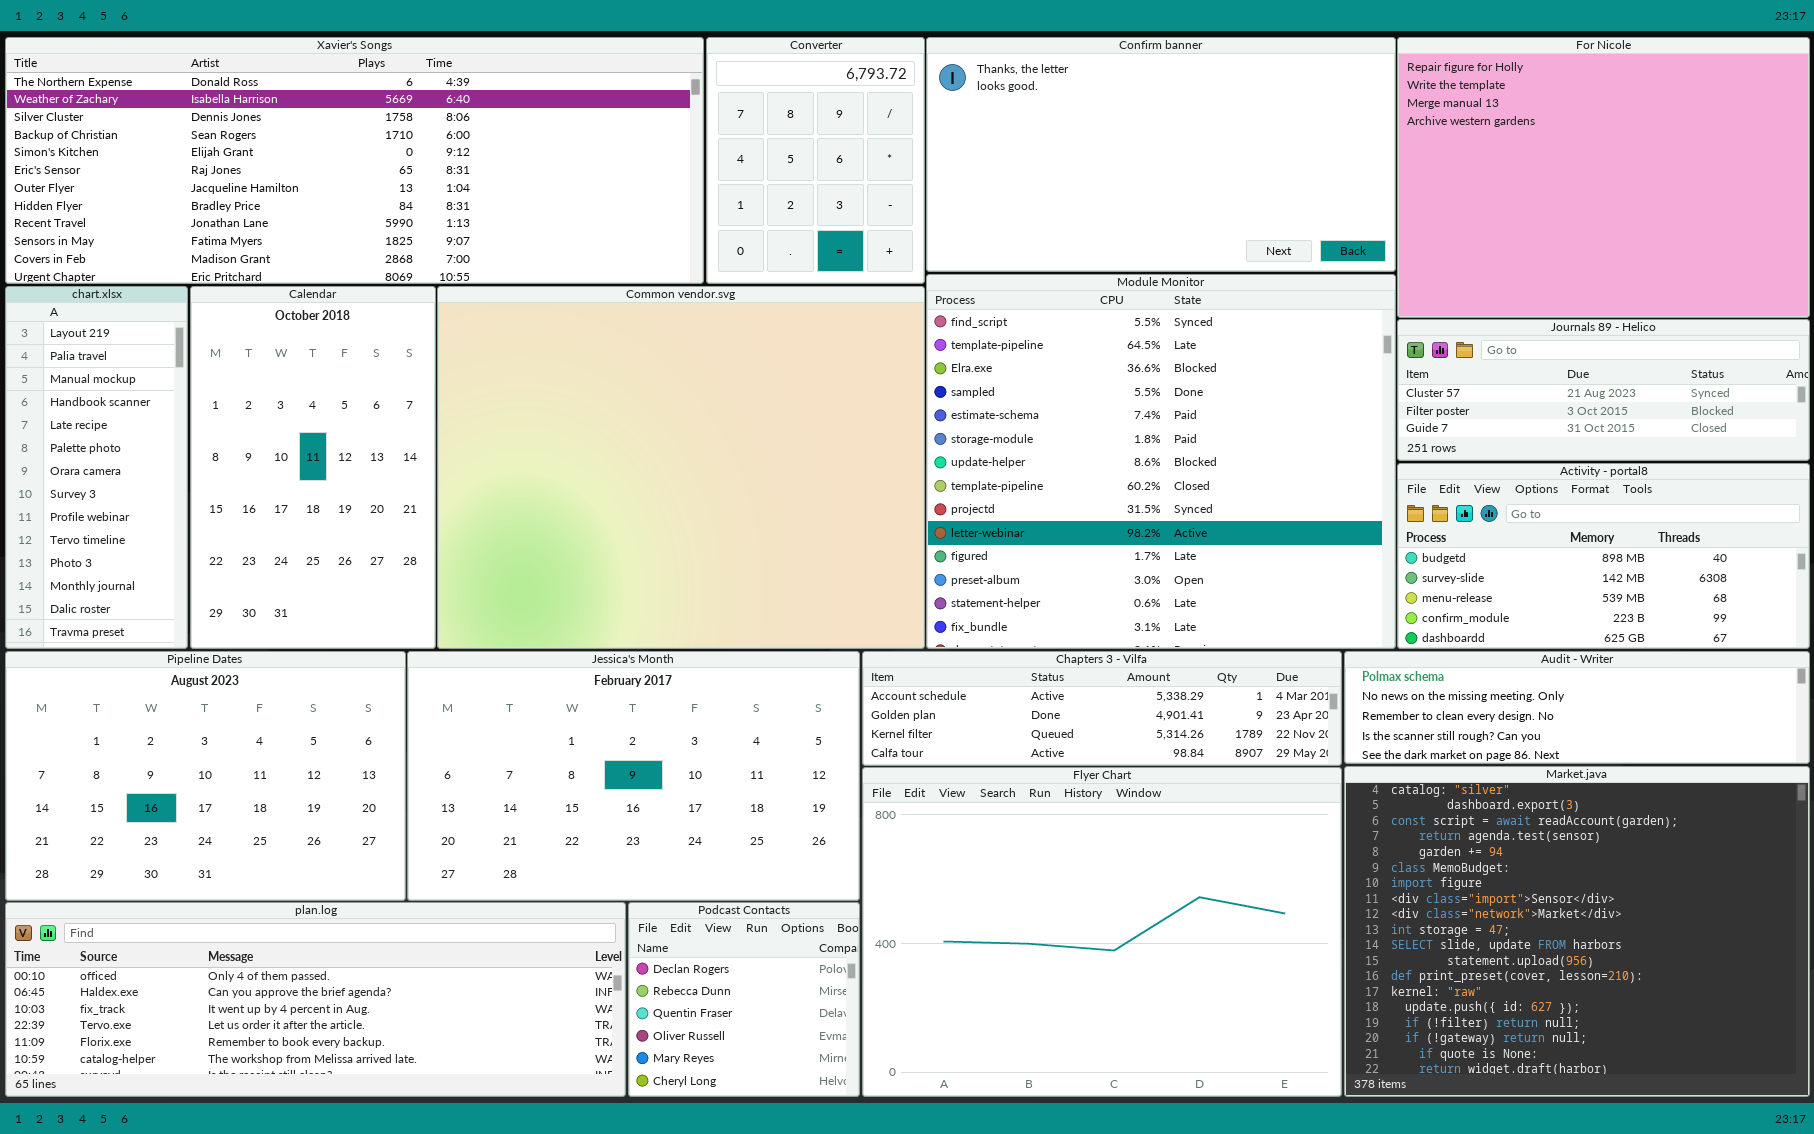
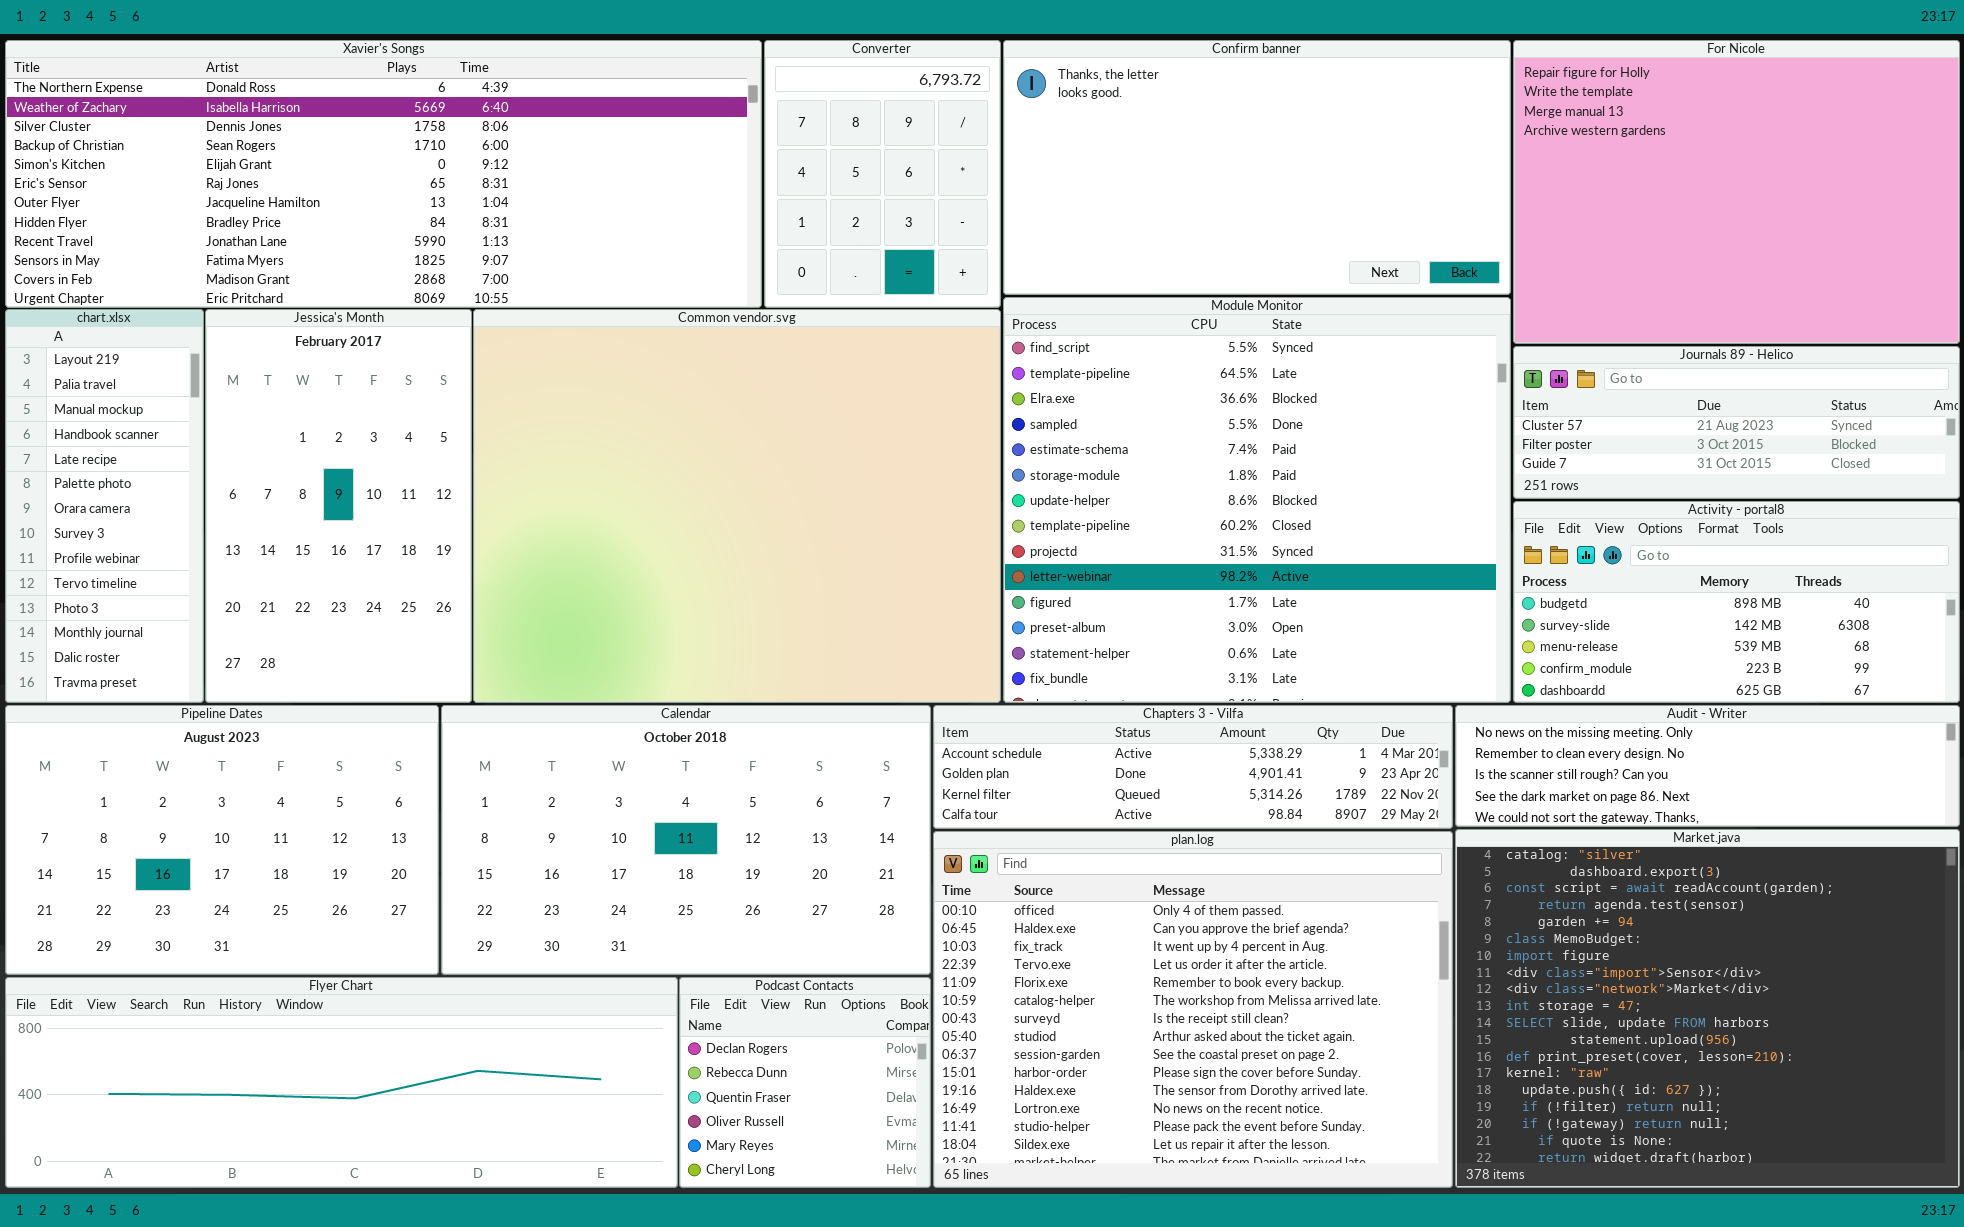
Calendar: [190,286,436,649] -> [441,705,931,975], moved, resized
Jessica's Month: [407,651,860,901] -> [205,309,472,703], moved, resized
Audit - Writer: [1344,651,1810,764] -> [1455,705,1960,827], scrolled down 1 row
Flyer Chart: [862,767,1342,1097] -> [5,977,678,1188], moved, resized
plan.log: [5,902,626,1097] -> [933,831,1453,1188], moved, resized

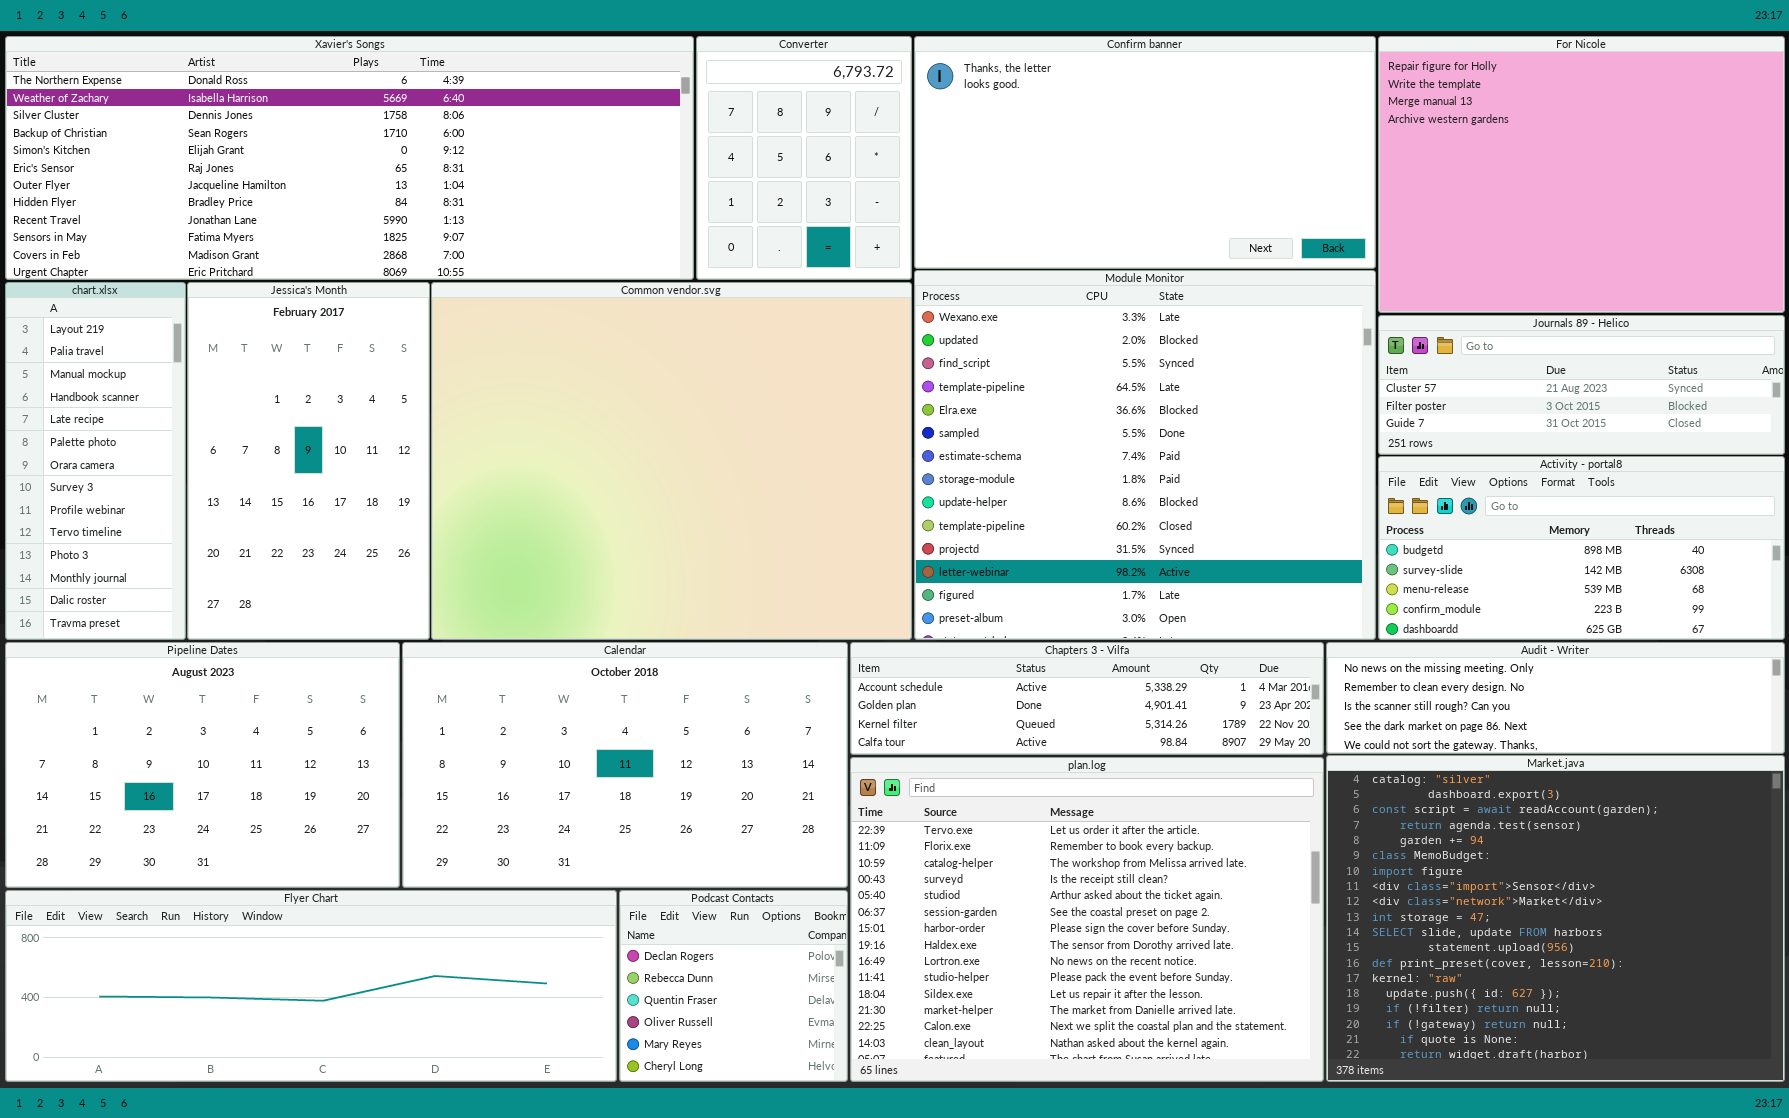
Module Monitor: [1003,297,1511,703] -> [914,270,1376,640], scrolled up 2 rows
plan.log: [933,831,1453,1188] -> [850,757,1324,1082], scrolled down 3 rows

